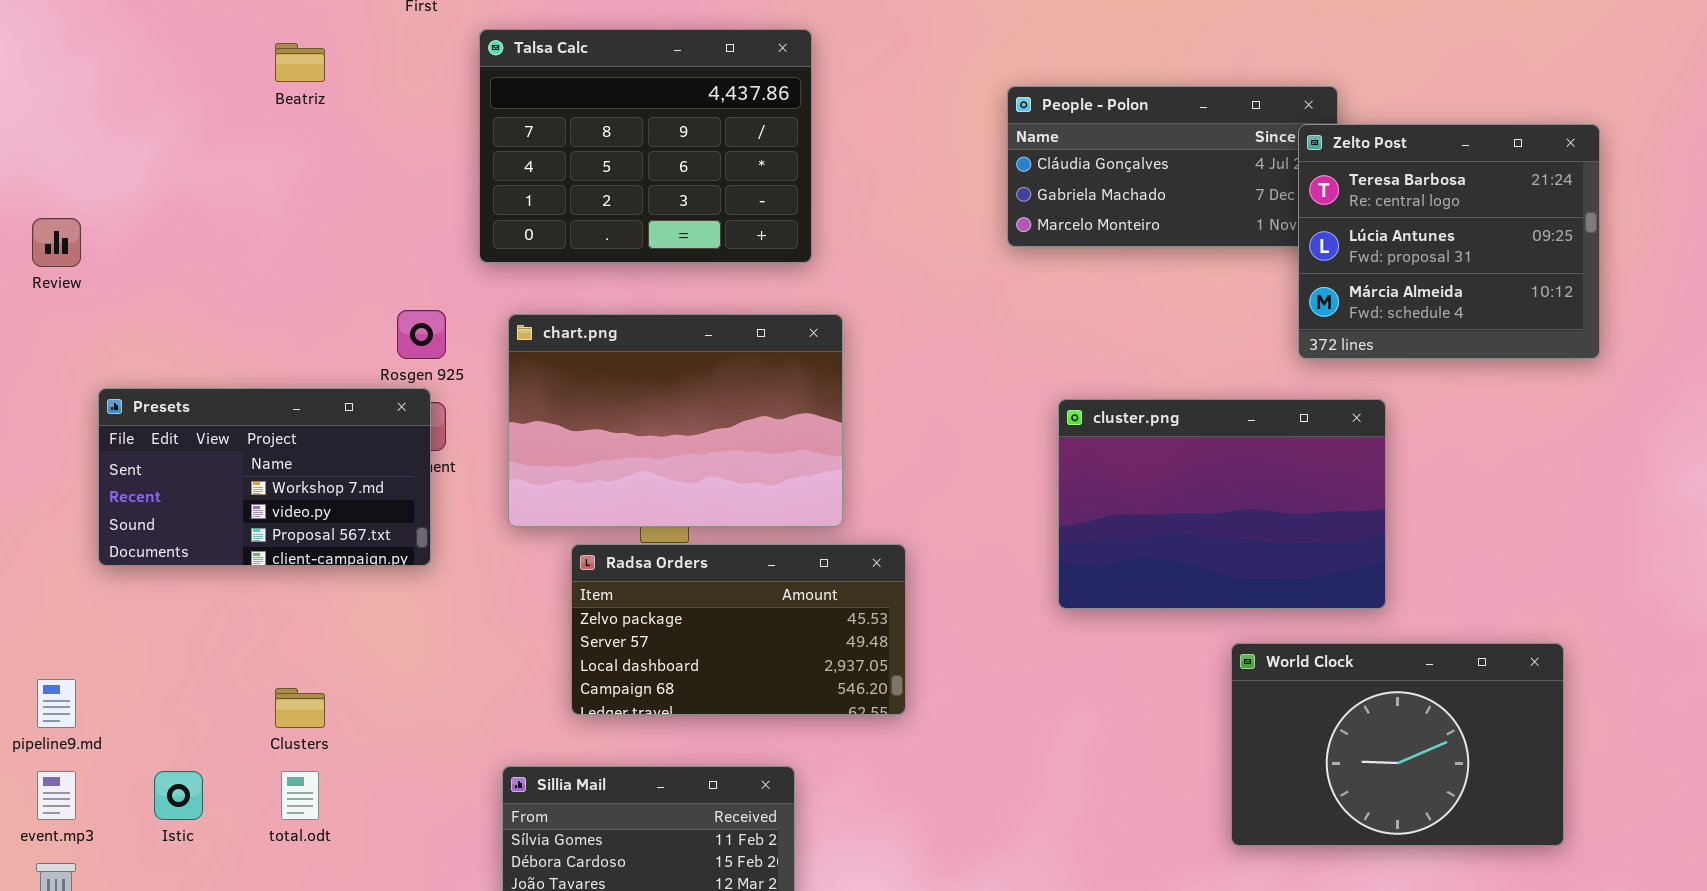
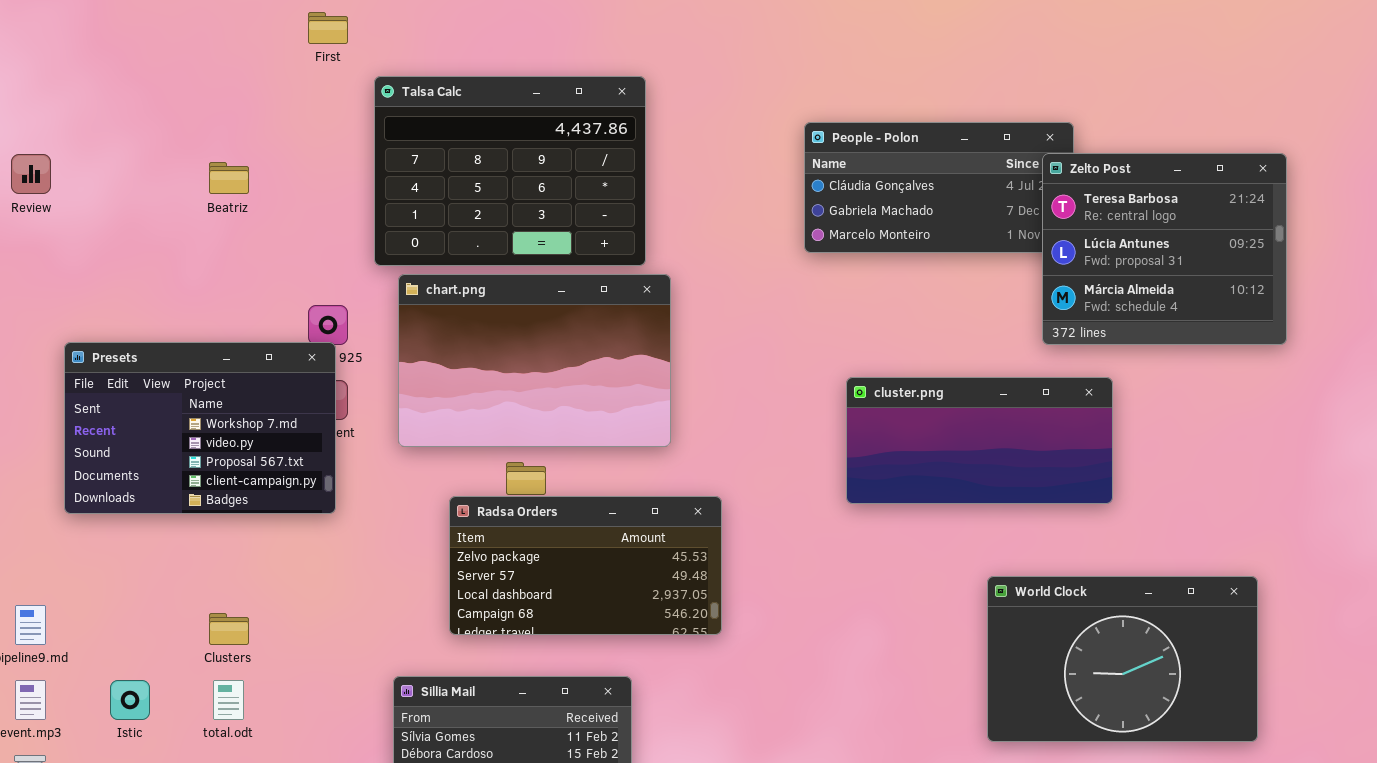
Beatriz: [275,43,325,82] -> [209,162,249,194], moved
Review: [32,218,81,267] -> [11,154,51,194], moved
chart.png: [508,314,843,527] -> [398,274,671,447], moved
Presets: [98,388,431,566] -> [64,342,336,514], resized
cluster.png: [1058,399,1386,609] -> [846,377,1113,504], resized

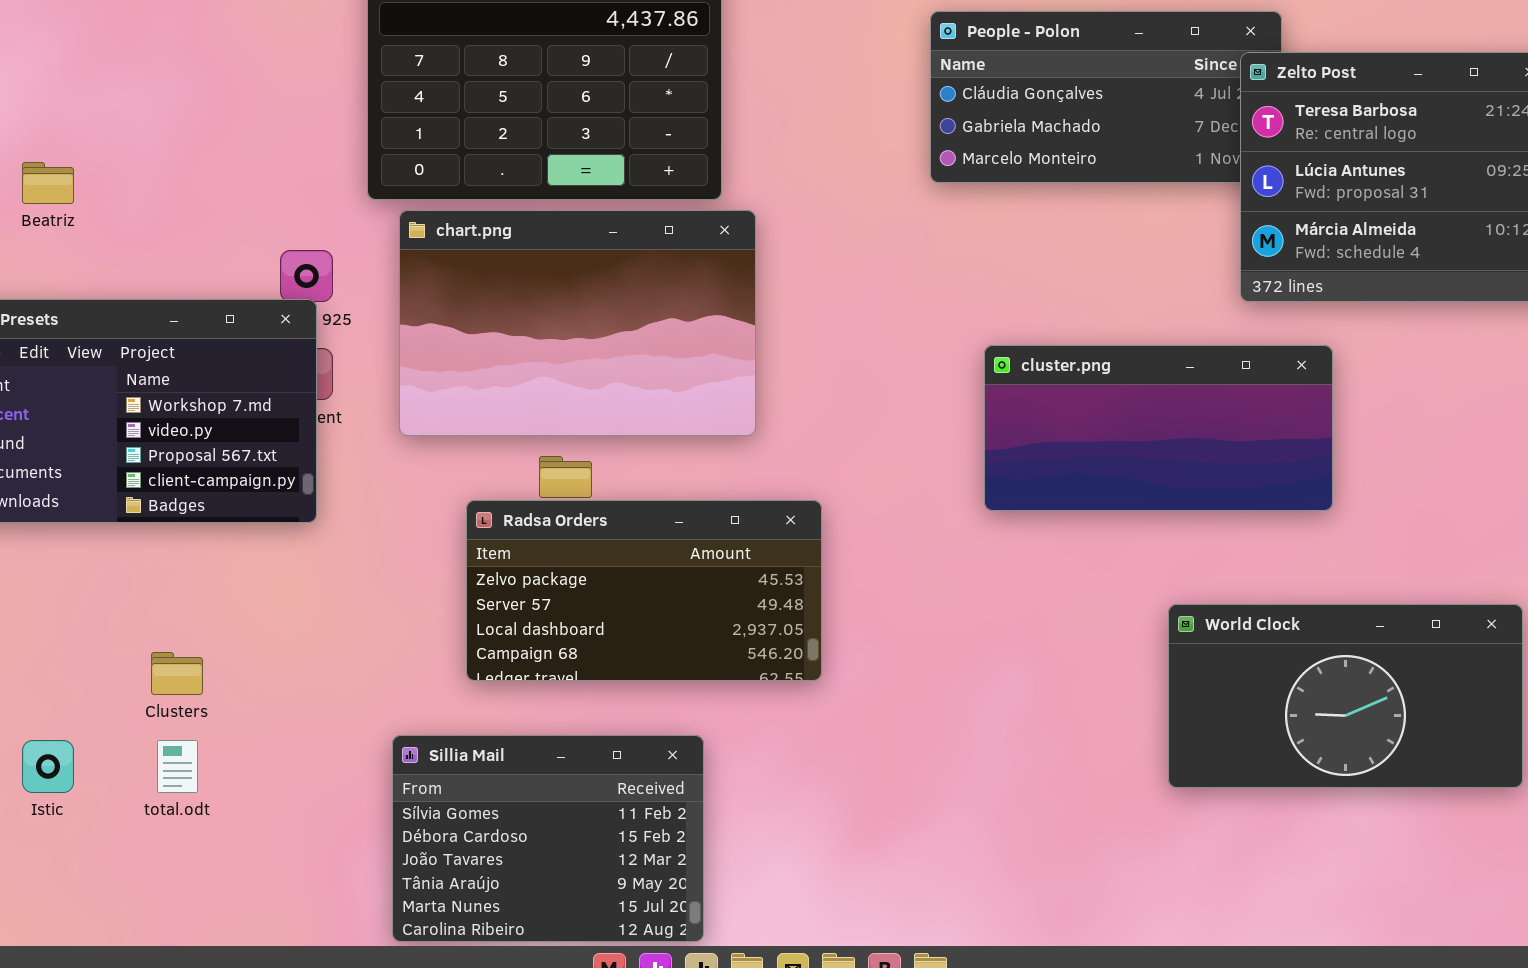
Beatriz: [209,162,249,194] -> [22,162,74,204], moved
World Clock: [987,576,1258,742] -> [1168,604,1523,788], resized

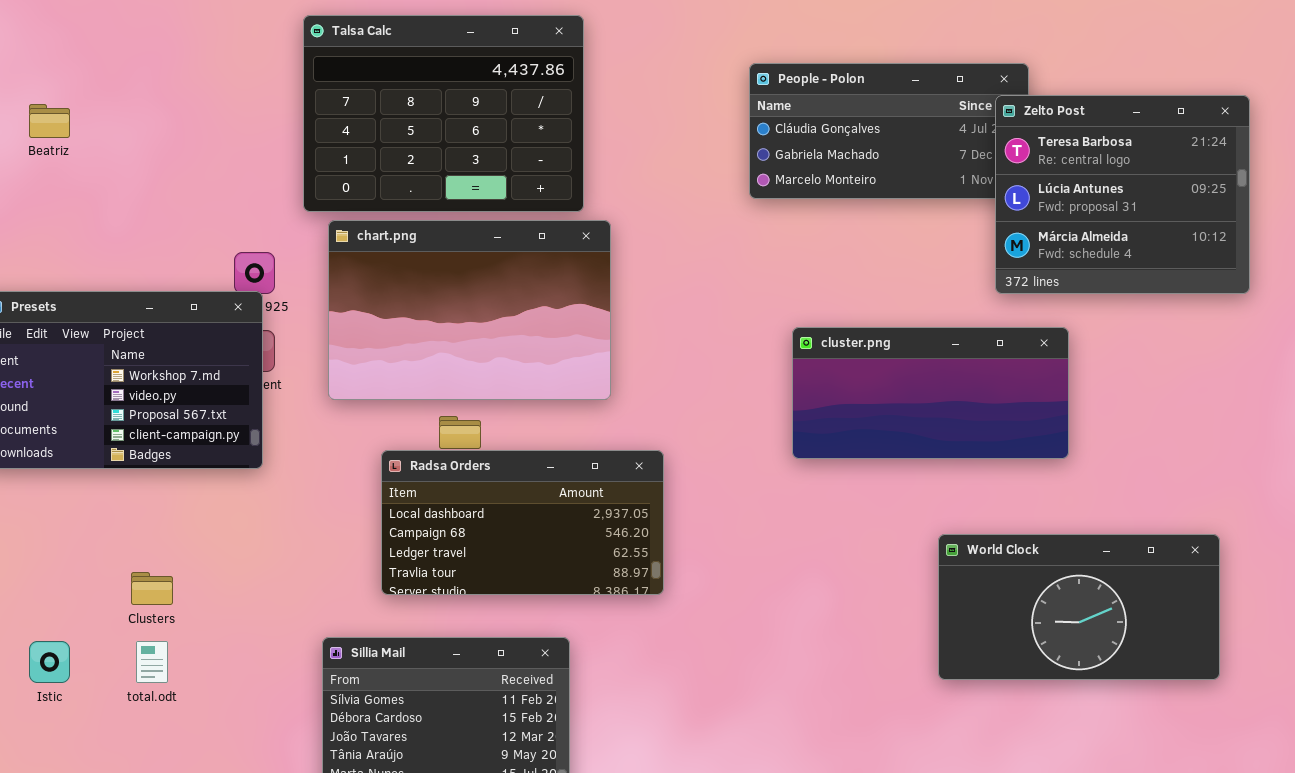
Beatriz: [22,162,74,204] -> [29,104,70,138], moved
Radsa Orders: [466,500,822,681] -> [381,450,664,595], scrolled down 2 rows

